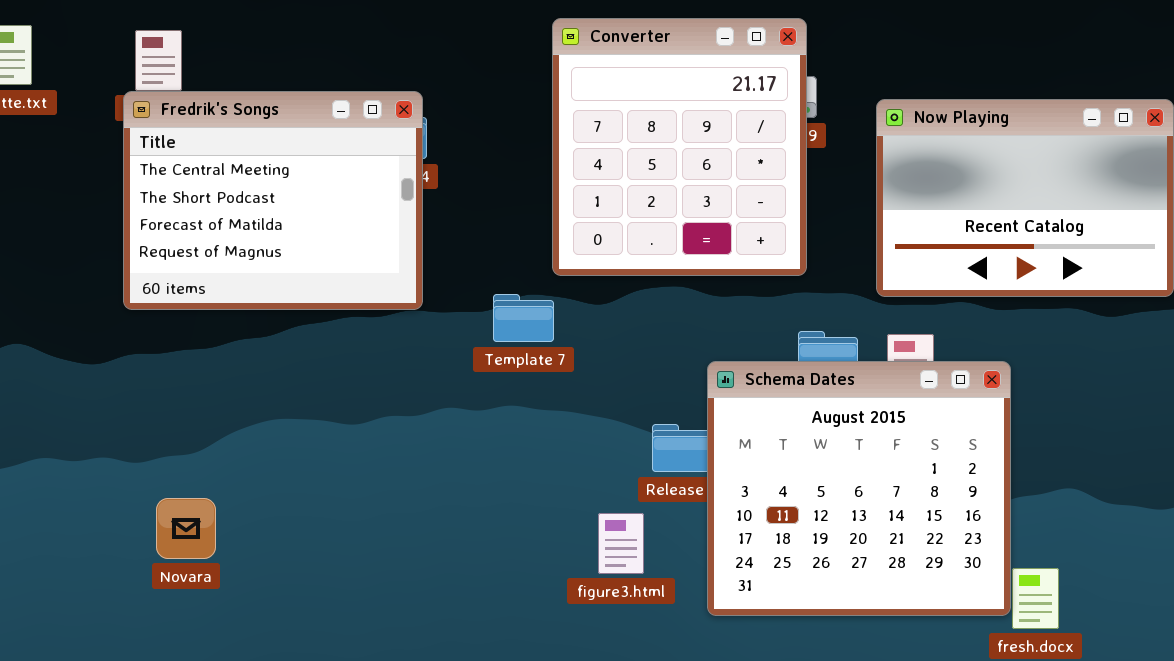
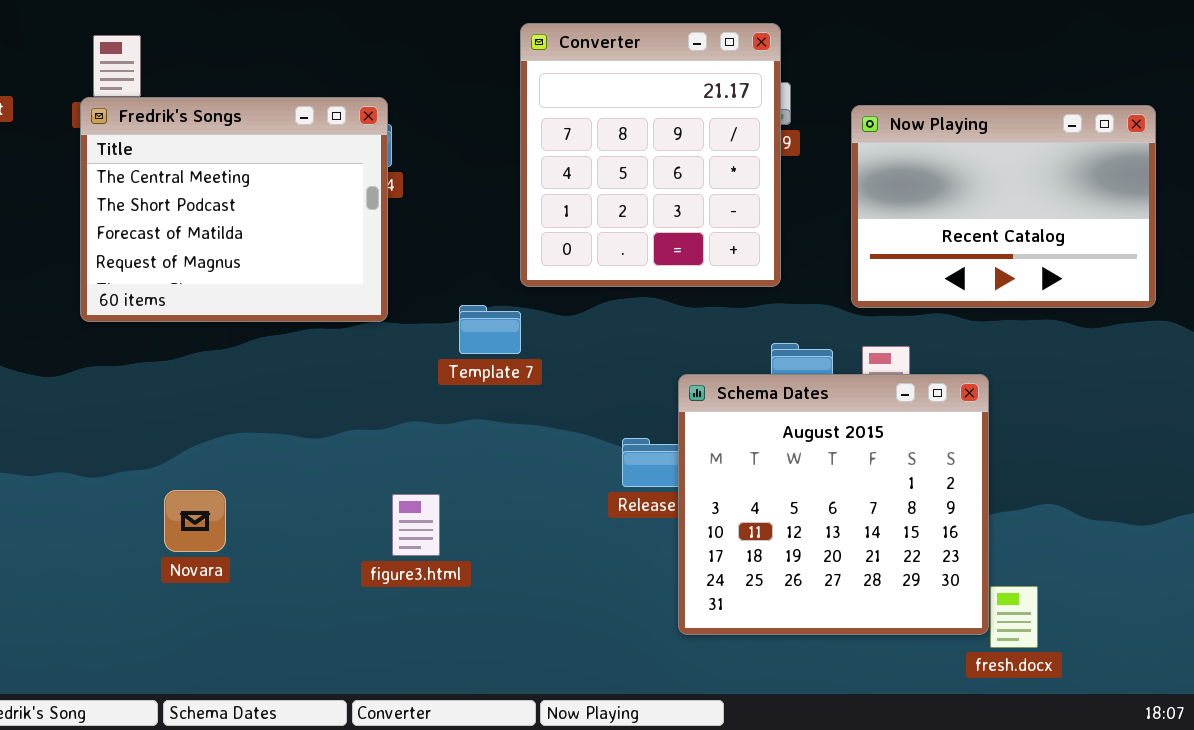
Novara: [156,498,216,559] -> [164,490,226,552], moved
figure3.html: [598,513,644,574] -> [392,494,440,556], moved

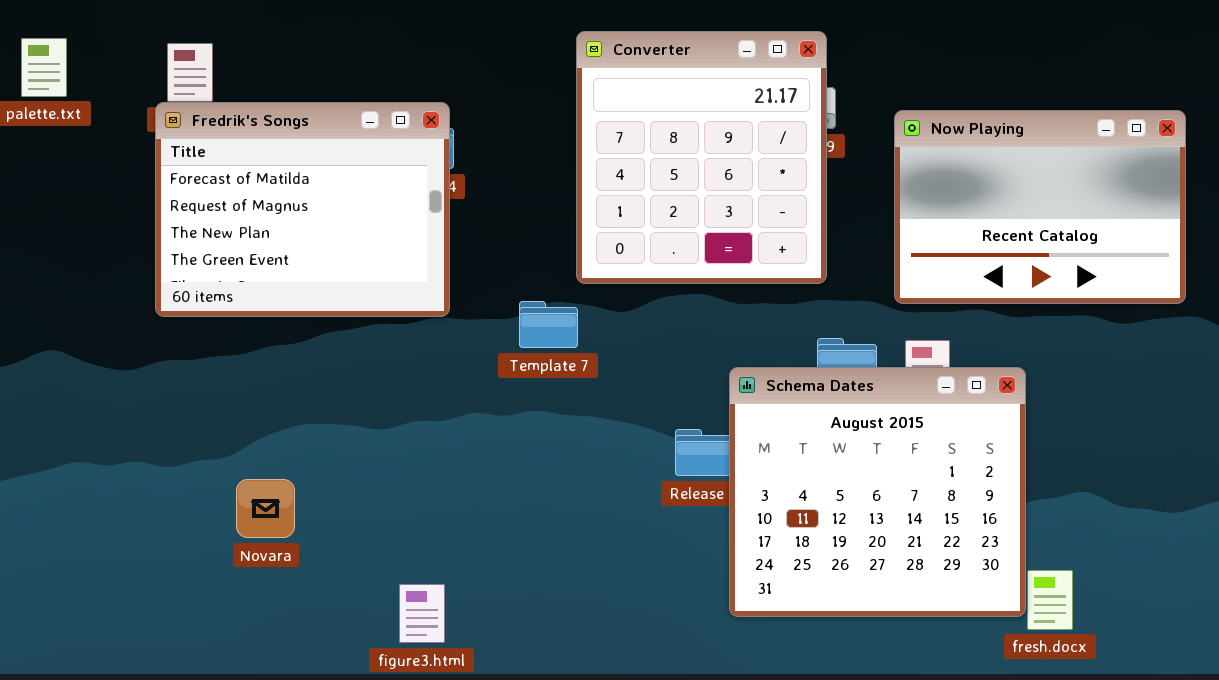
Fredrik's Songs: [80,97,388,322] -> [155,102,450,317], scrolled down 2 rows
figure3.html: [392,494,440,556] -> [399,584,445,643], moved

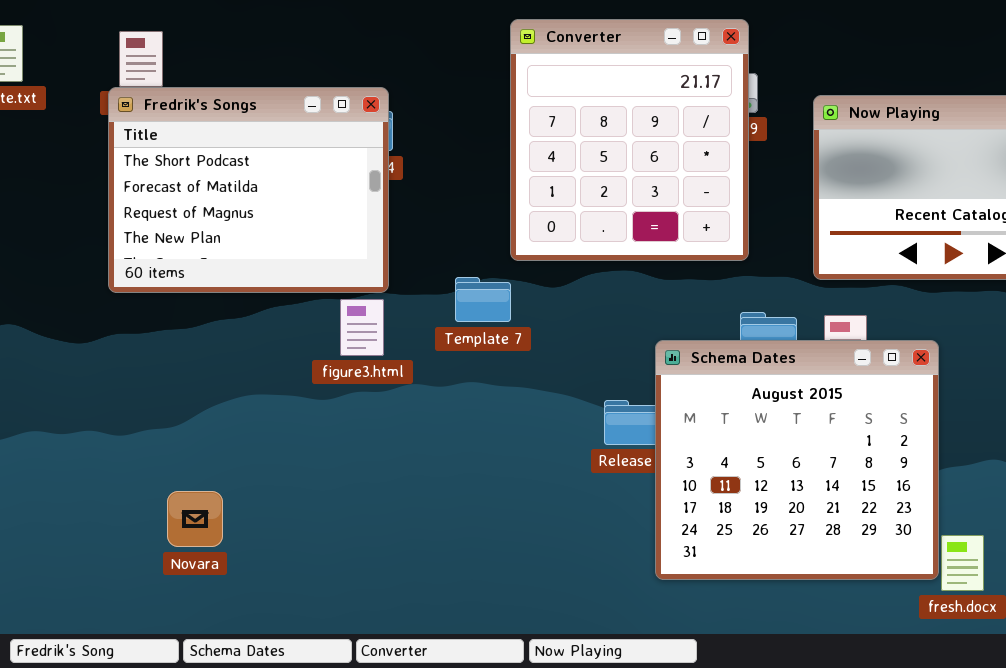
Fredrik's Songs: [155,102,450,317] -> [108,87,389,293], scrolled up 1 row
Novara: [236,479,295,538] -> [167,491,223,547], moved
figure3.html: [399,584,445,643] -> [340,299,384,356], moved

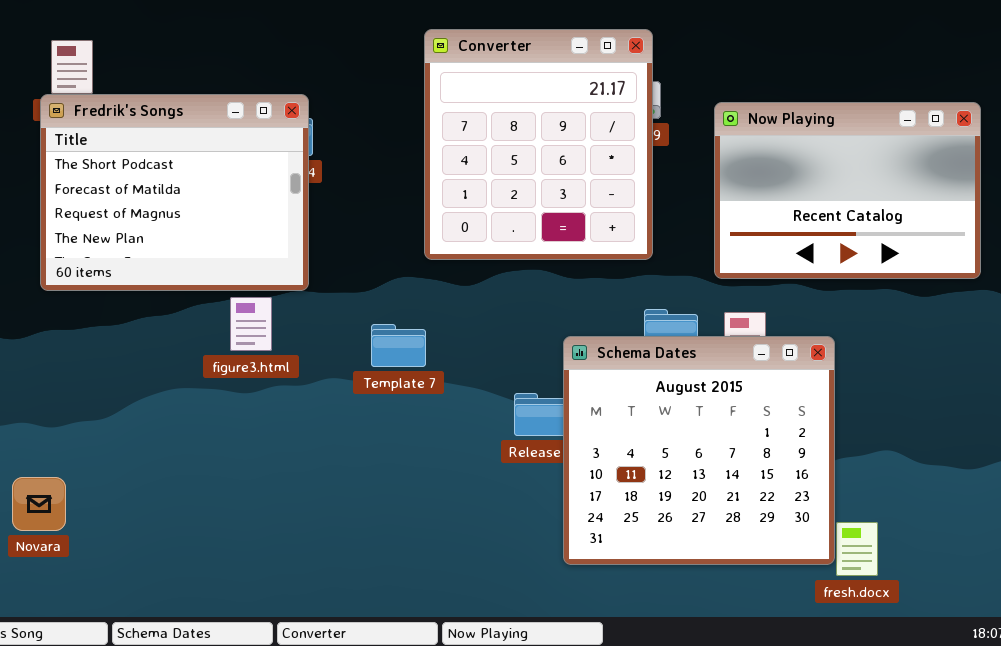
Template 7: [455,277,511,322] -> [371,324,426,367], moved
figure3.html: [340,299,384,356] -> [230,297,272,351], moved
Novara: [167,491,223,547] -> [12,477,66,531], moved

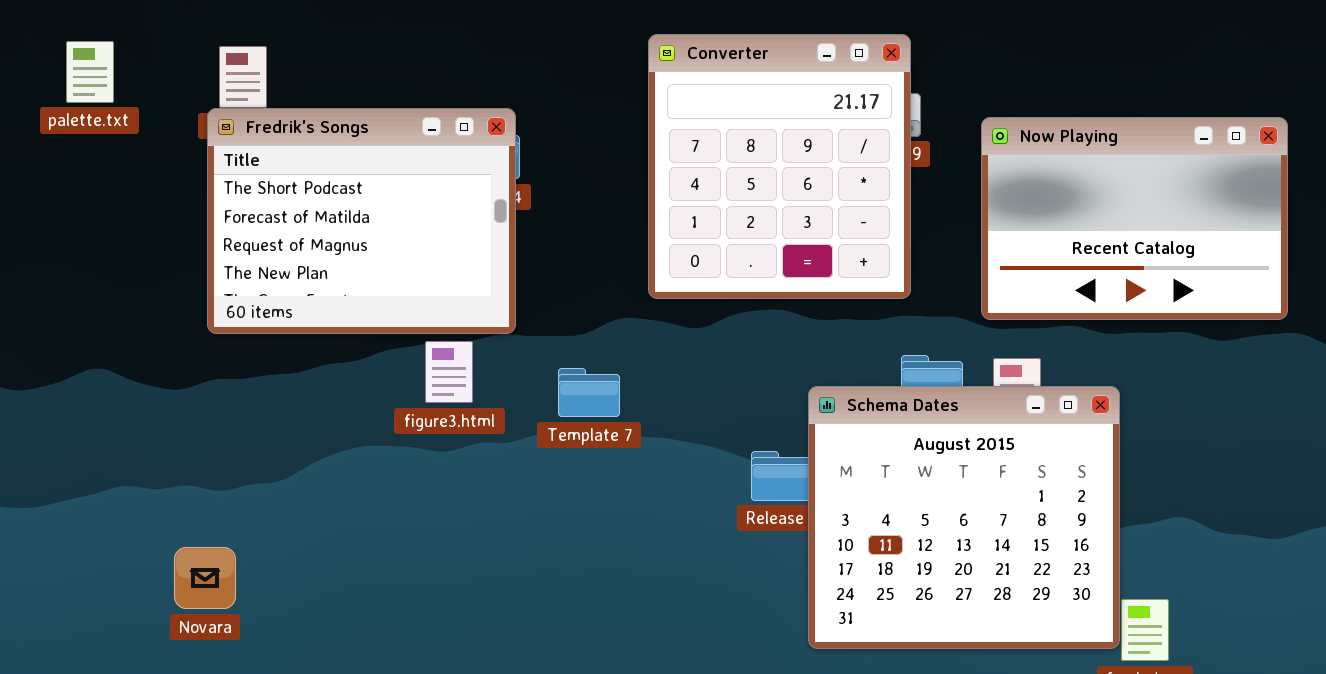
Template 7: [371,324,426,367] -> [558,368,620,417], moved

